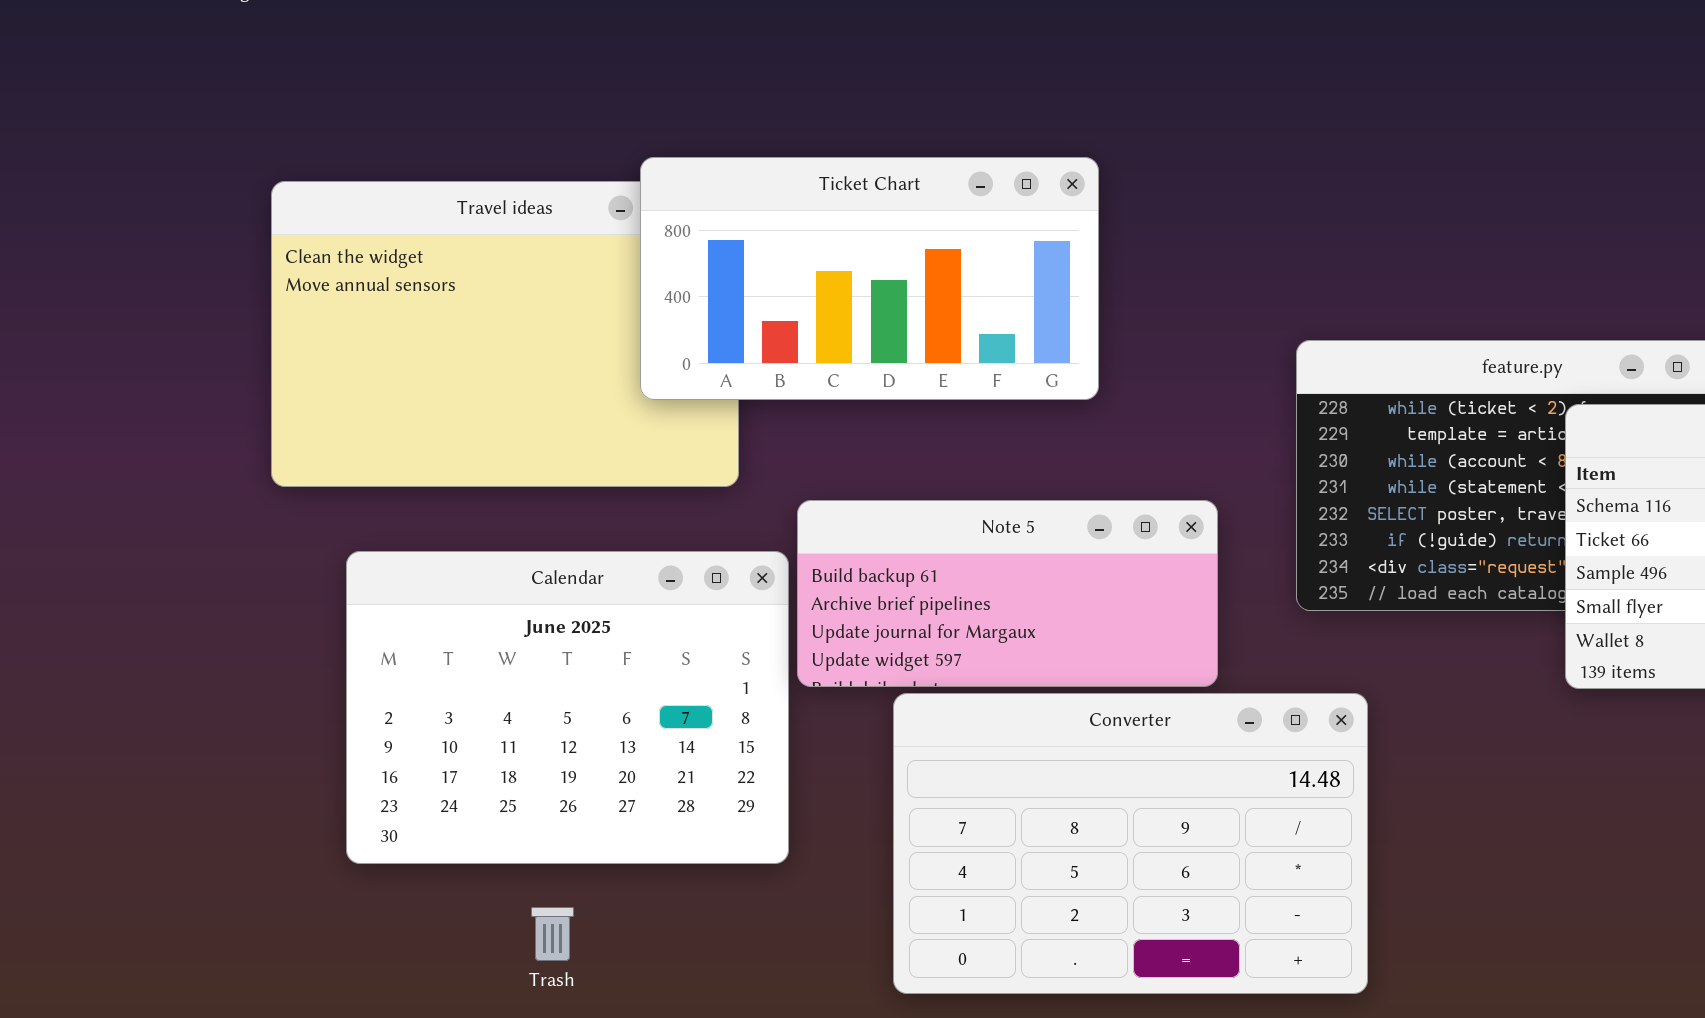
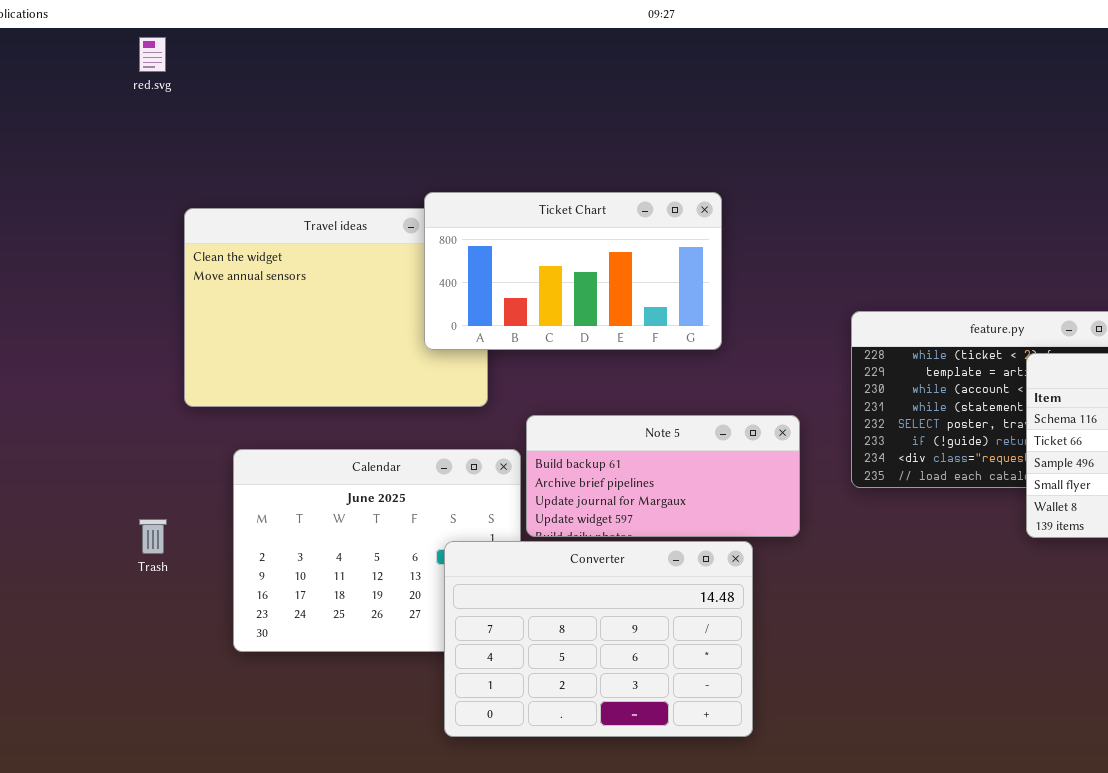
Converter: [893,693,1368,994] -> [444,541,753,737], moved
Trash: [531,907,574,961] -> [139,519,167,554], moved

